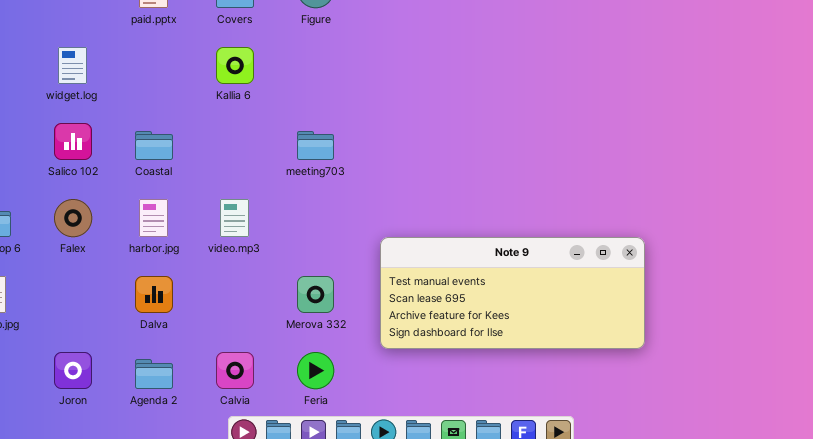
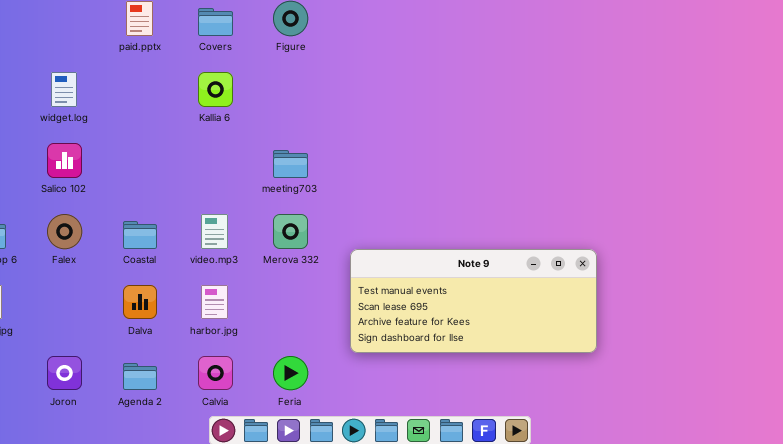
Coastal: [135,131,173,160] -> [123,221,157,249], moved
harbor.jpg: [139,199,168,237] -> [201,285,228,319], moved
Merova 332: [297,276,334,313] -> [273,214,308,249], moved

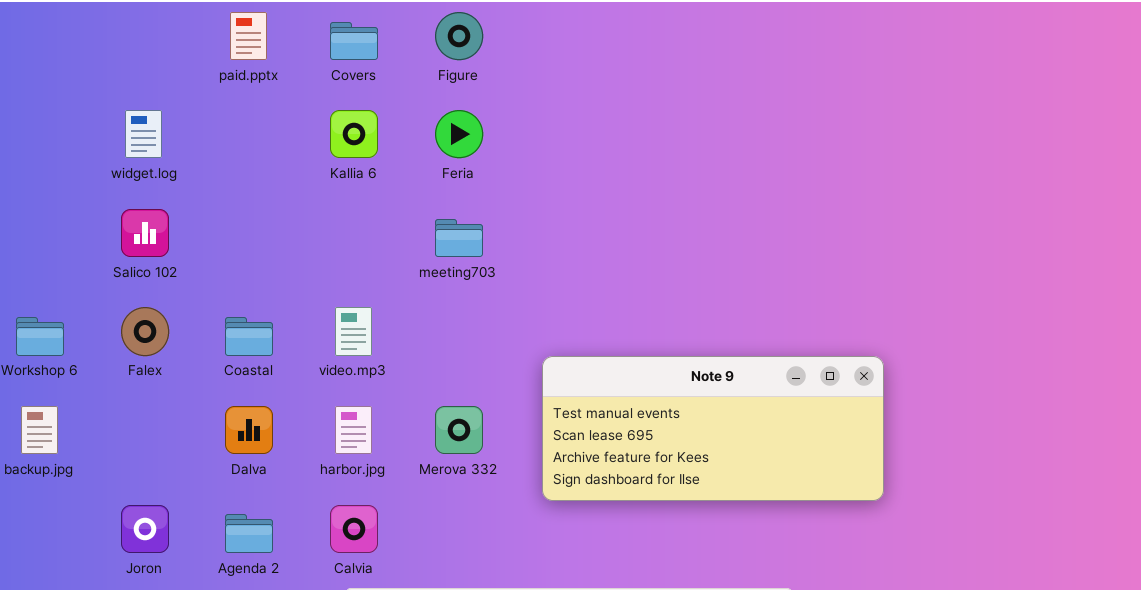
Merova 332: [273,214,308,249] -> [435,406,483,454], moved
Feria: [273,356,308,390] -> [435,110,483,158], moved

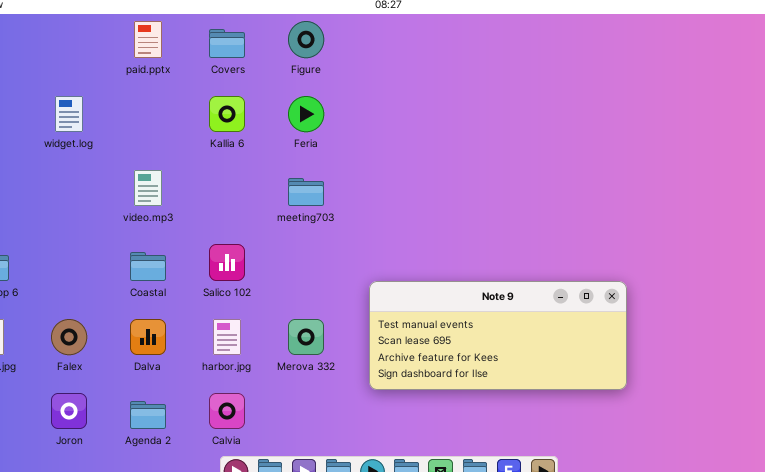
Salico 102: [121,209,169,257] -> [209,244,245,281], moved
Falex: [121,307,169,356] -> [51,319,87,355], moved
video.mp3: [335,307,372,356] -> [134,170,162,206], moved

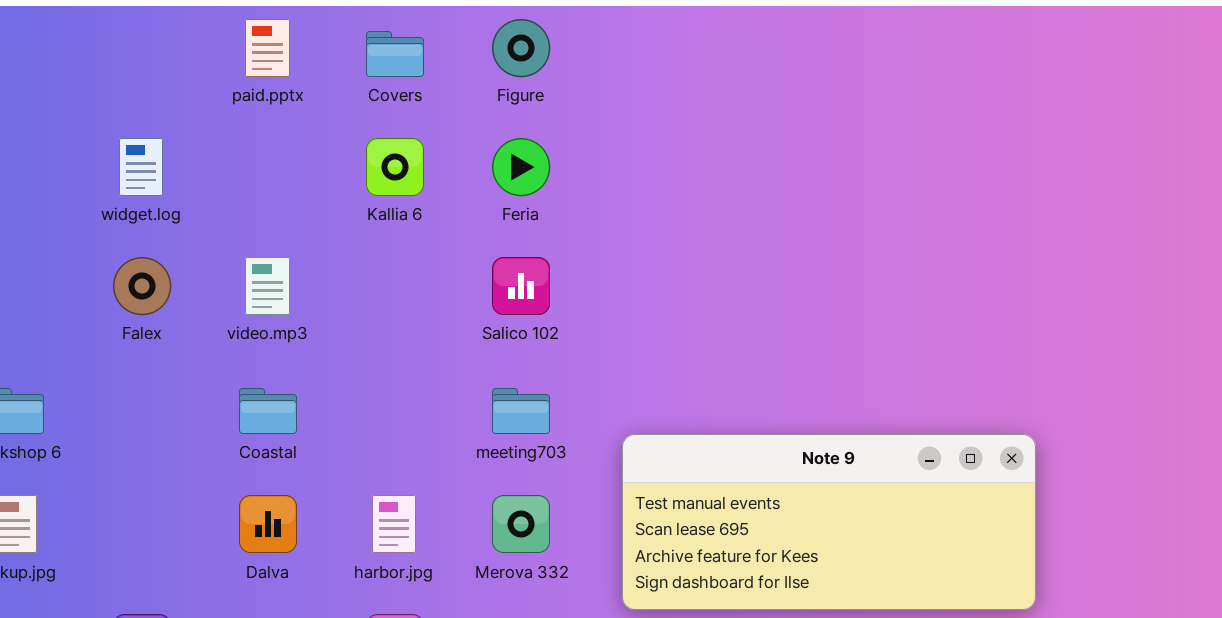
meeting703: [288,178,324,206] -> [492,388,550,434], moved
Salico 102: [209,244,245,281] -> [492,257,550,315], moved
Falex: [51,319,87,355] -> [113,257,171,315], moved

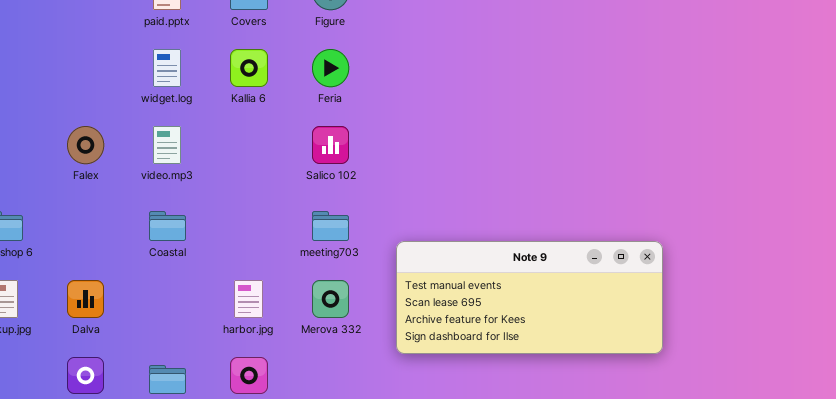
widget.log: [119,138,163,196] -> [153,49,181,87], moved
Dalva: [239,495,297,553] -> [67,280,104,318], moved

